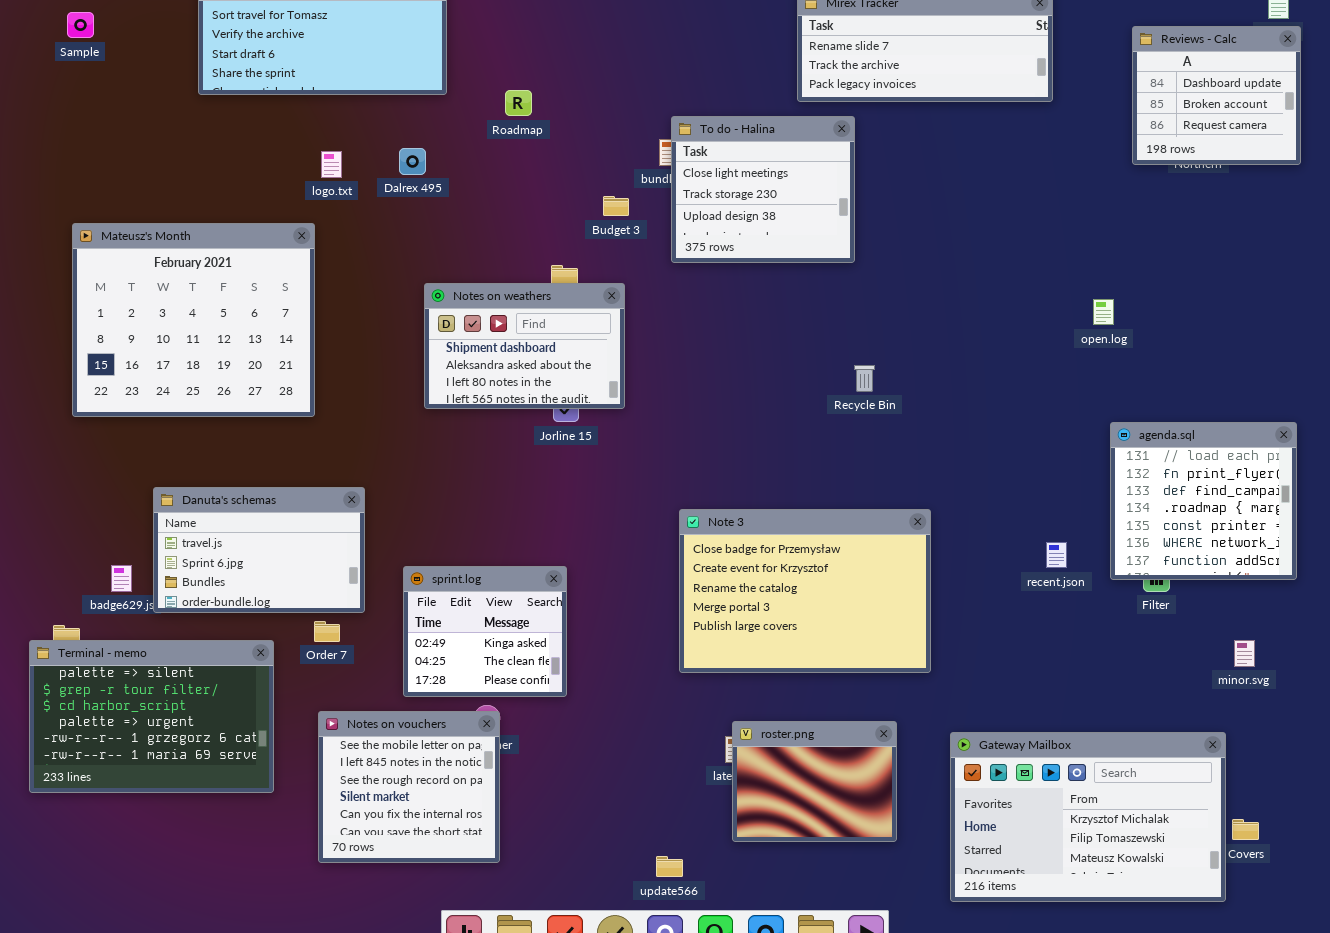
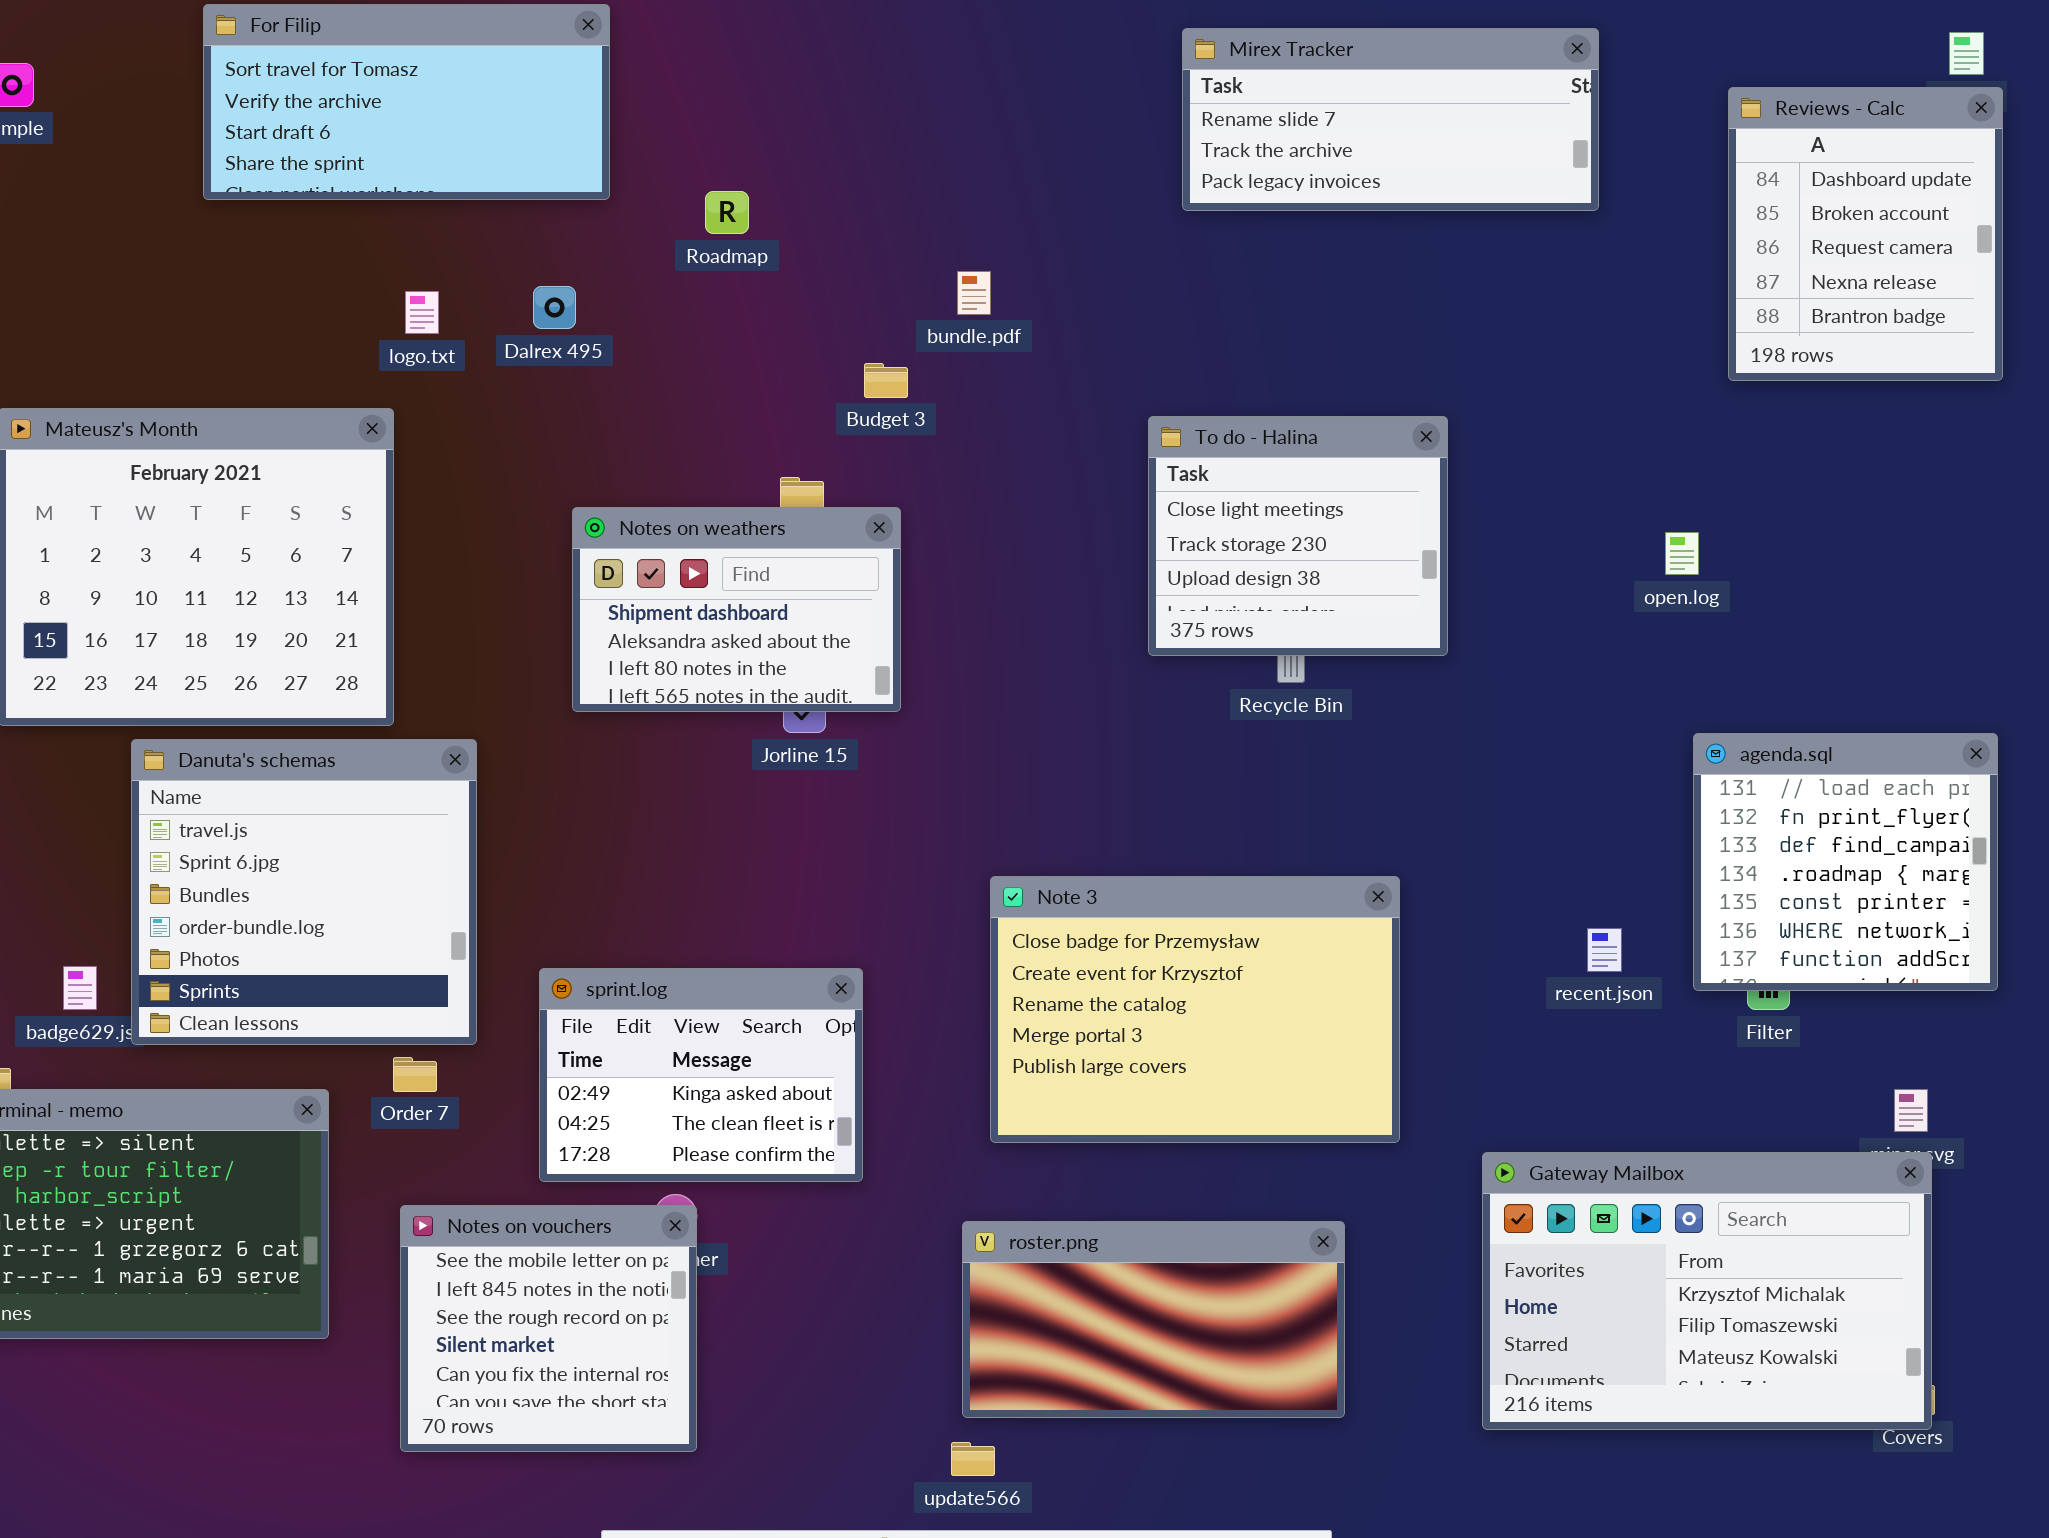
Reviews - Calc: [1132,26,1301,165] -> [1728,87,2003,381], resized
To do - Halina: [671,116,855,263] -> [1148,416,1448,656], moved
Danuta's schemas: [153,487,365,613] -> [131,739,477,1045], resized
sprint.log: [403,566,567,697] -> [539,968,863,1182], resized
roster.png: [732,721,897,842] -> [962,1221,1345,1418], resized
Gateway Mailbox: [950,732,1226,902] -> [1482,1152,1932,1430], moved

